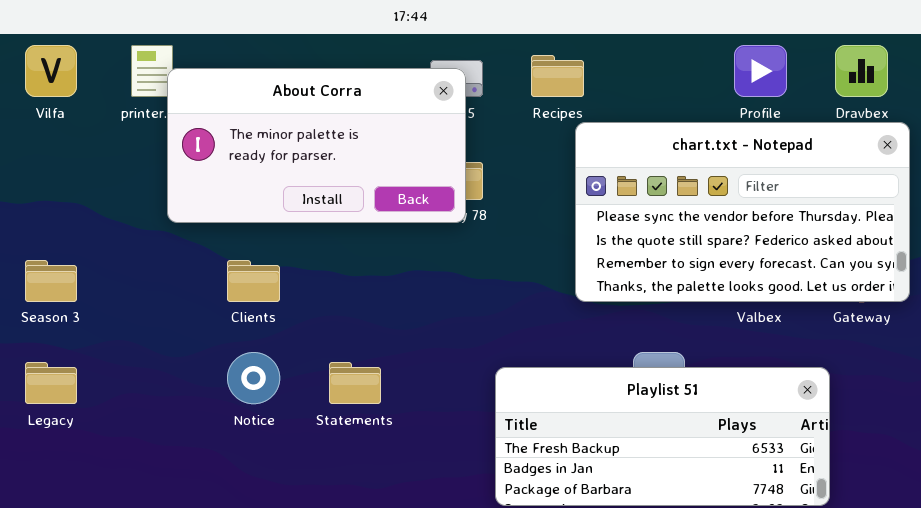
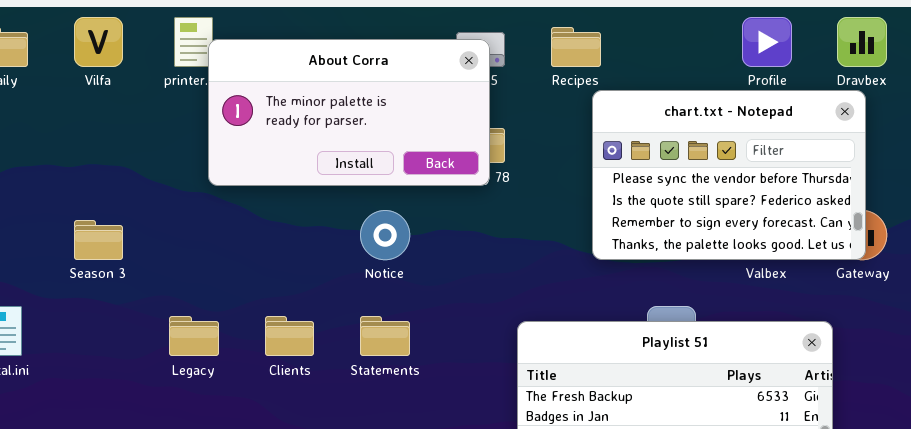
chart.txt - Notepad: [575,122,910,302] -> [592,90,866,260], resized
Clients: [227,260,280,302] -> [265,316,314,356], moved
Notice: [227,352,280,404] -> [360,210,410,260], moved
Legacy: [25,362,77,404] -> [169,316,219,356], moved

